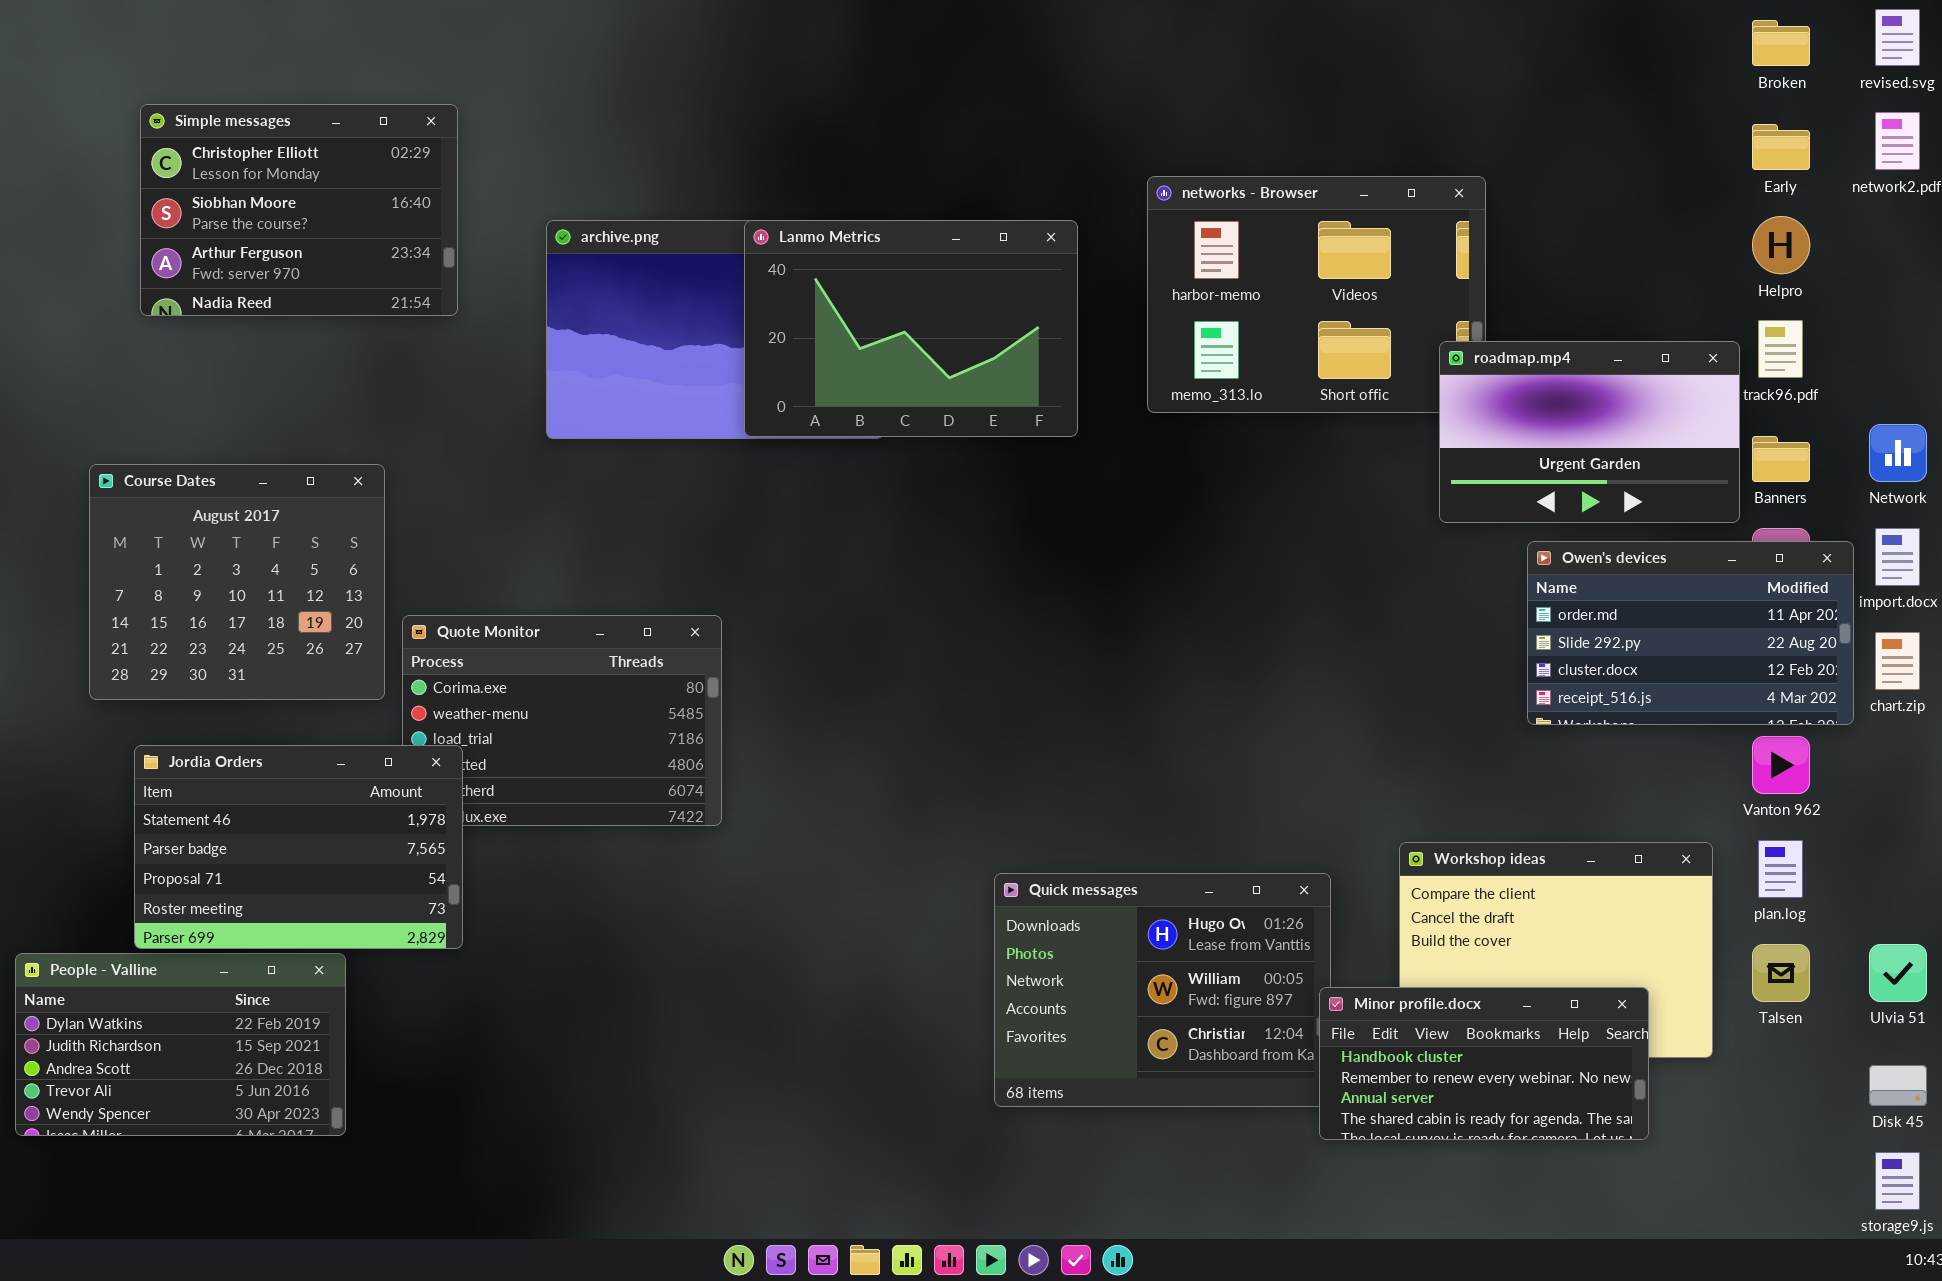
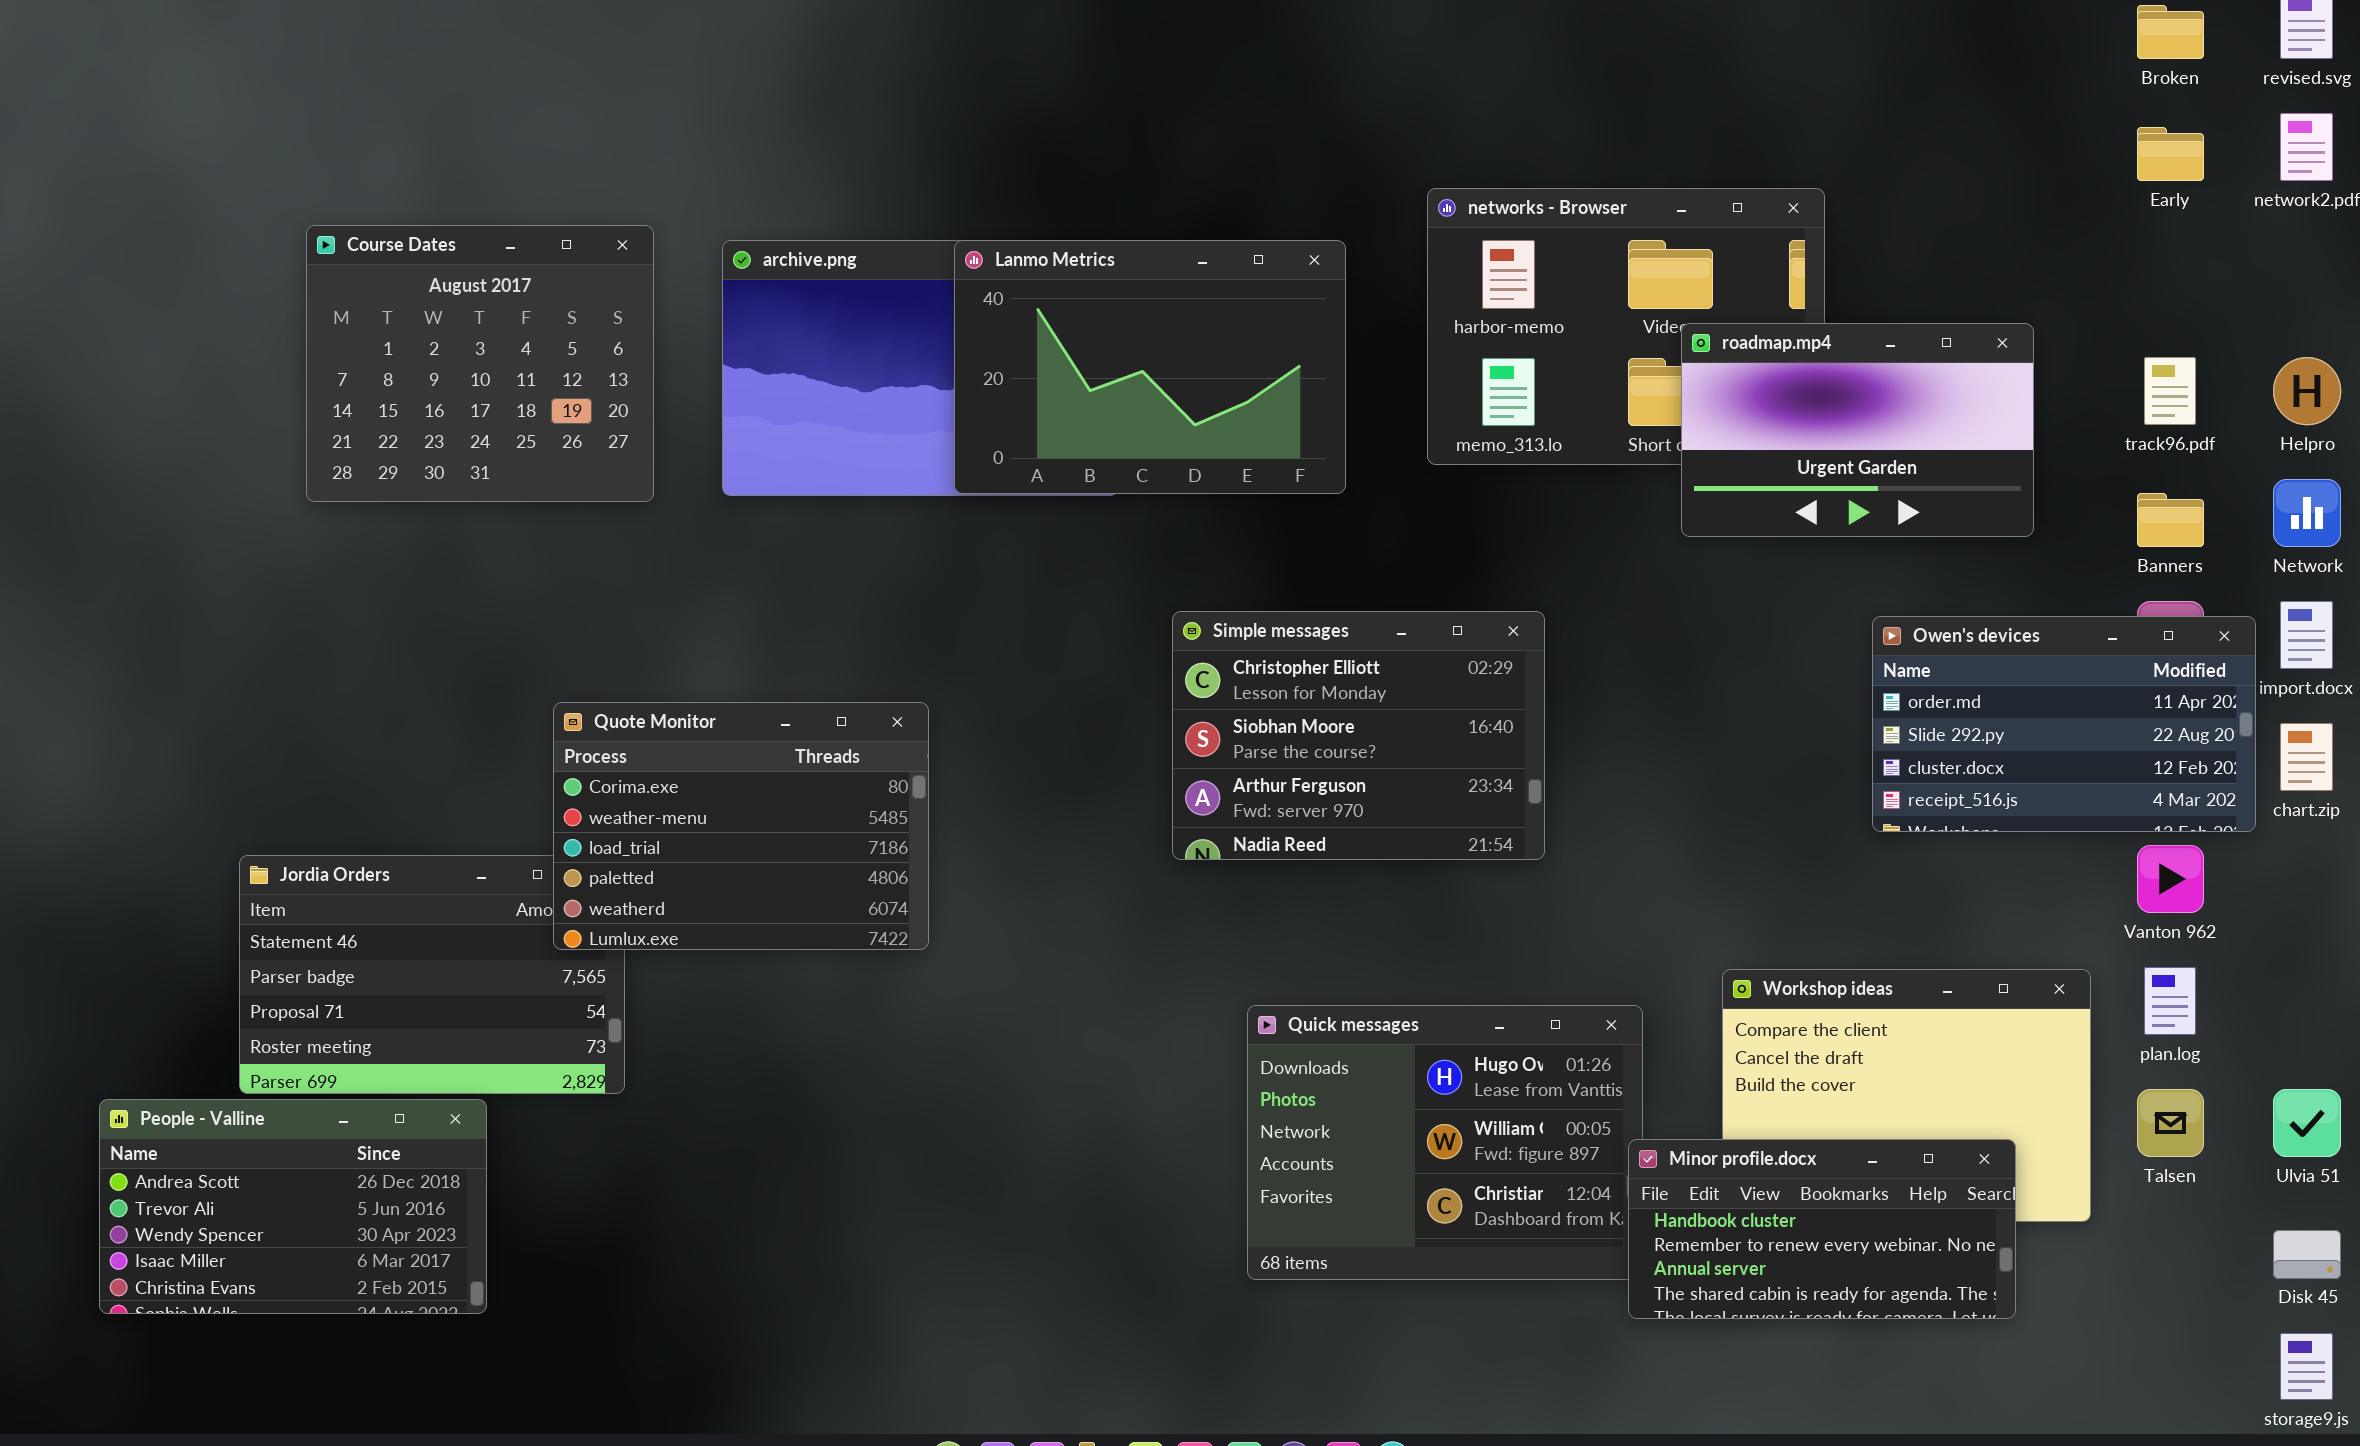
Simple messages: [140,104,458,316] -> [1172,611,1545,860], moved
Helpro: [1752,216,1810,274] -> [2273,357,2341,425], moved
roadmap.mp4: [1439,341,1740,523] -> [1681,323,2034,537], moved
Course Dates: [89,464,385,700] -> [306,225,654,502], moved
Quote Monitor: [402,615,722,826] -> [553,702,929,950], raised
People - Valline: [15,953,346,1136] -> [99,1099,487,1314], scrolled down 2 rows

